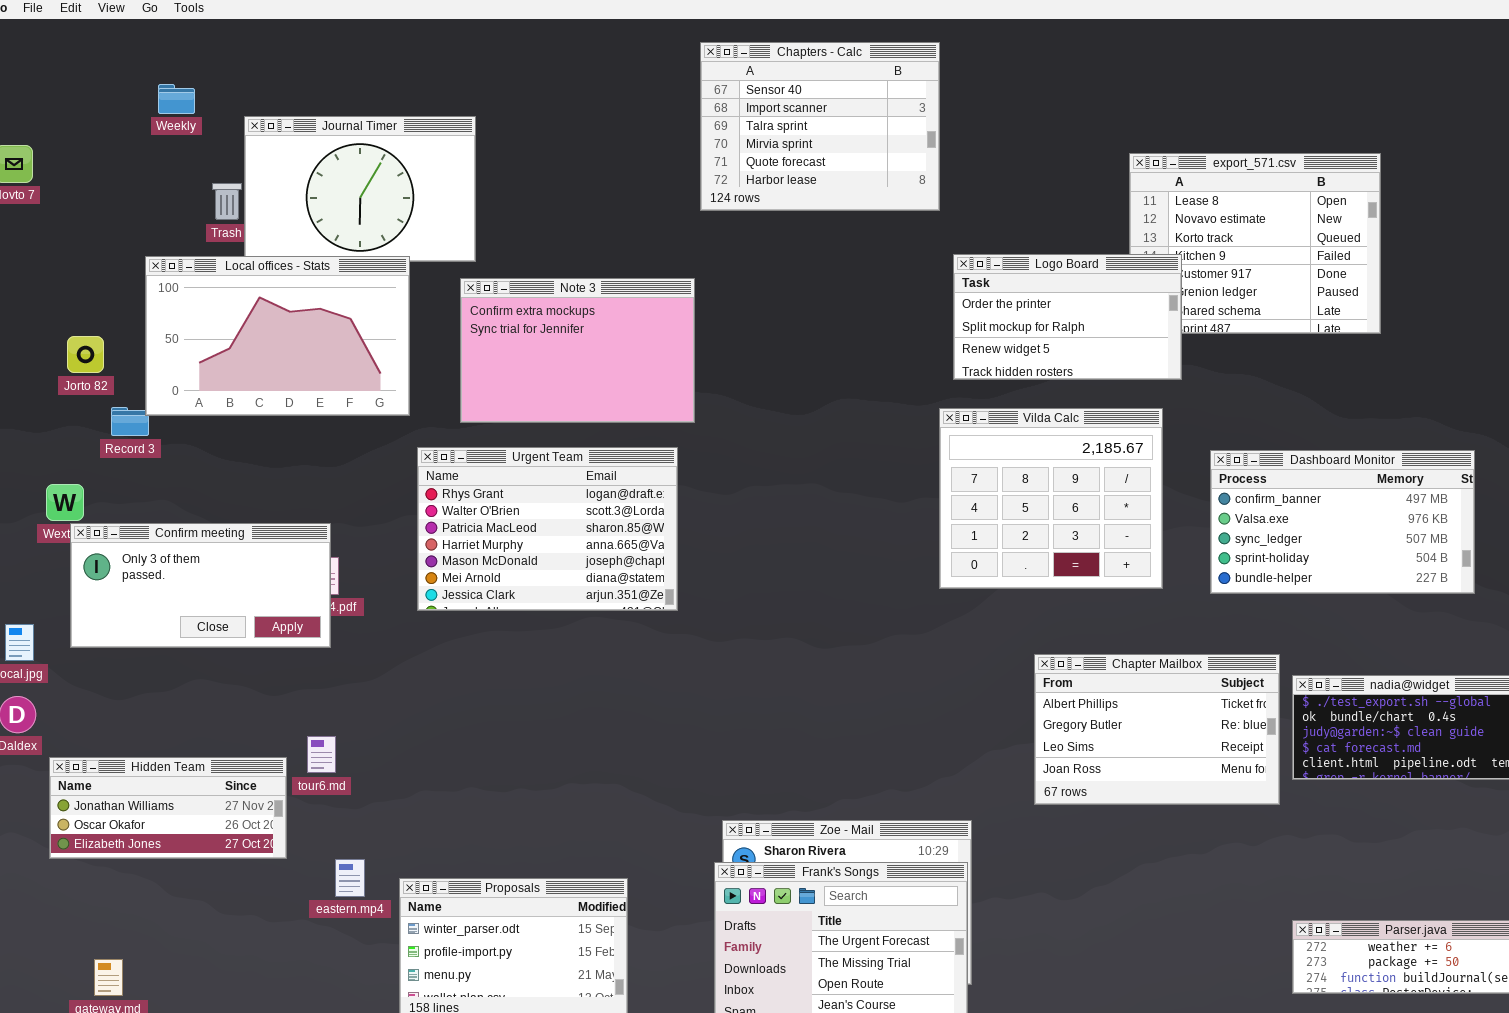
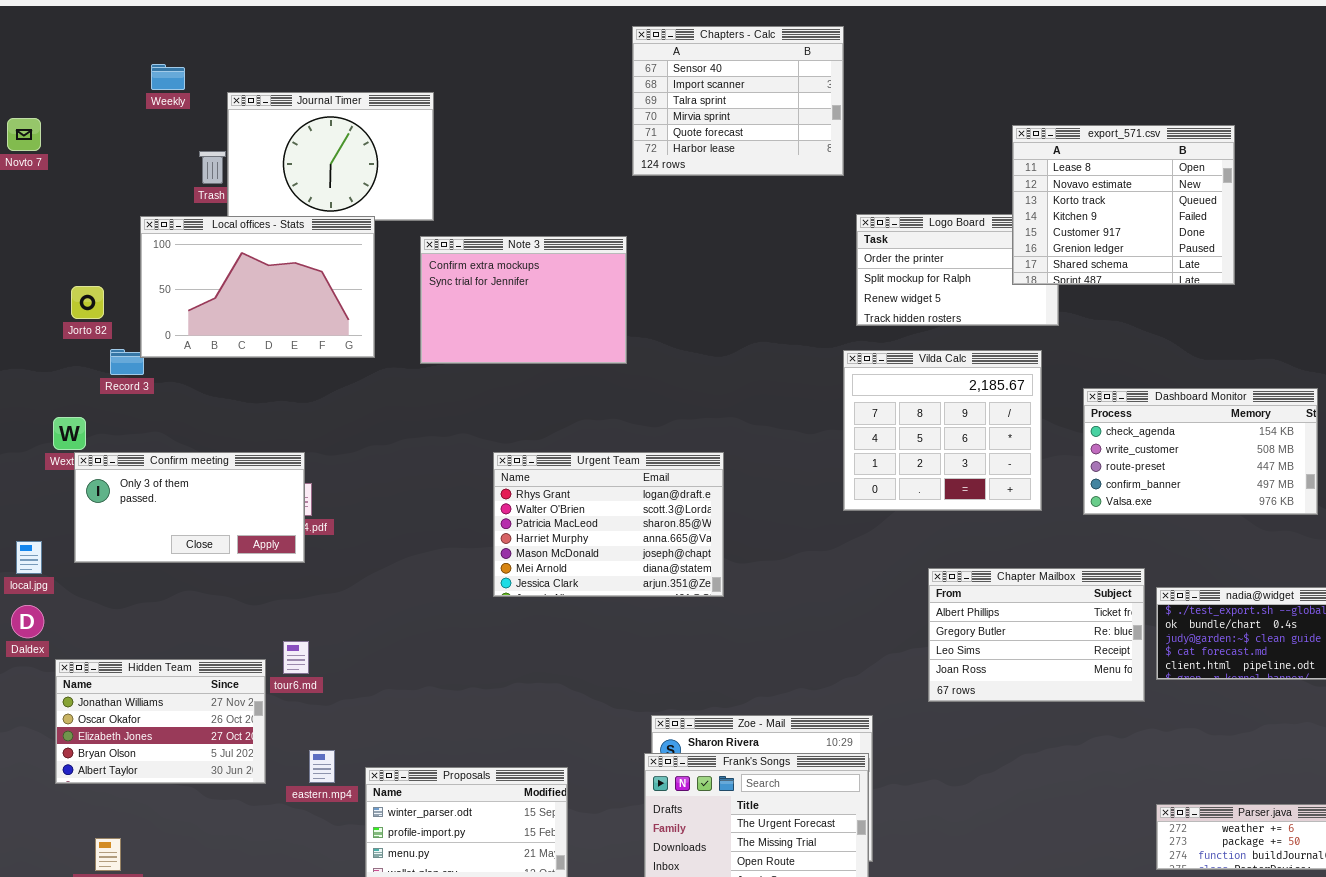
export_571.csv: [1129,153,1381,334] -> [1012,125,1235,285], raised
Urgent Team: [417,447,678,611] -> [493,452,724,597], moved
Dashboard Monitor: [1210,450,1475,594] -> [1083,388,1318,515], scrolled up 3 rows
Hidden Team: [49,757,287,859] -> [55,659,266,784], resized

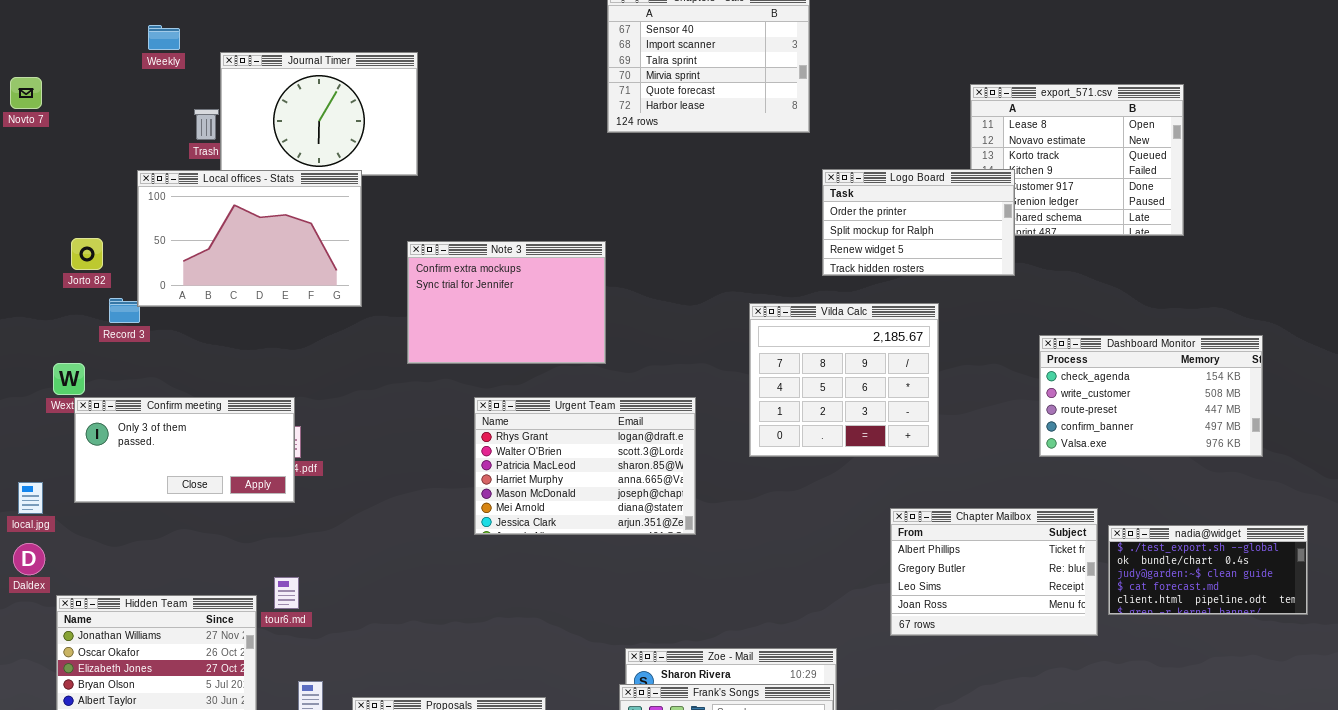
Logo Board: [856,214,1059,326] -> [822,169,1015,276], raised
Note 3: [420,236,627,364] -> [407,241,606,364], moved
Vilda Calc: [843,350,1042,511] -> [749,303,939,457], moved

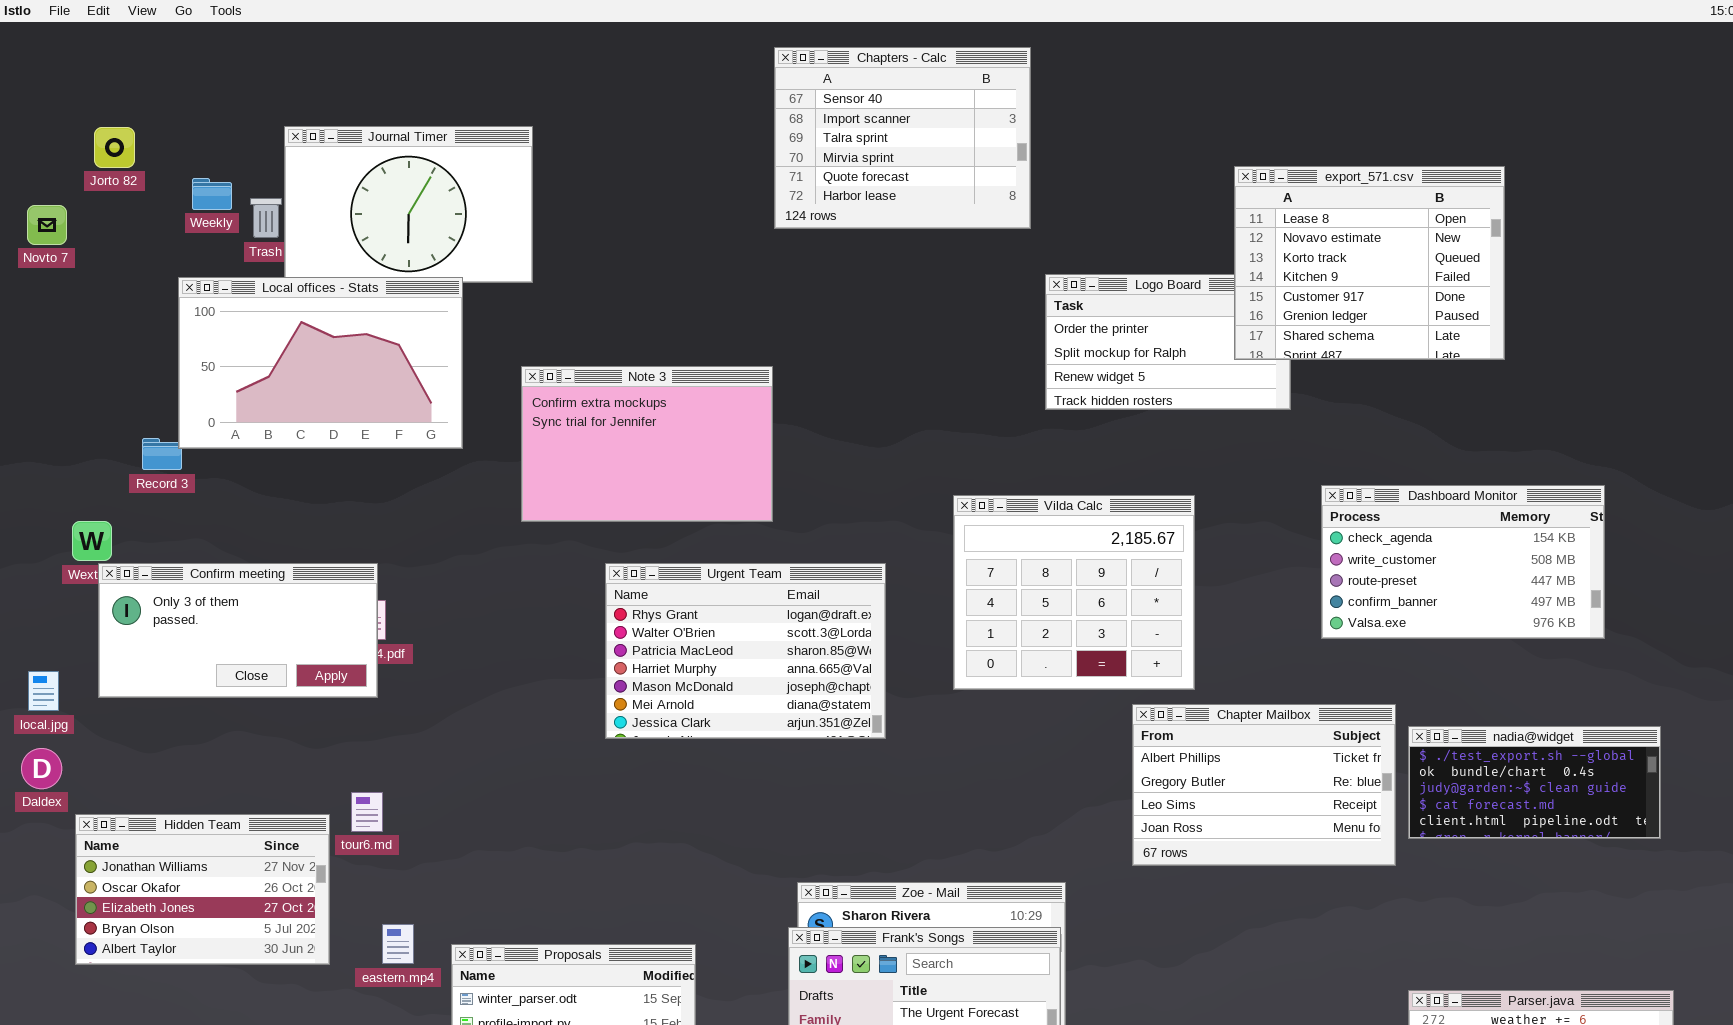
Weekly: [148,25,180,50] -> [192,178,232,210], moved
Novto 7: [10,77,42,109] -> [27,205,67,245], moved
export_571.csv: [970,84,1184,236] -> [1234,166,1505,360], raised
Jorto 82: [71,238,103,270] -> [94,127,135,168], moved
Vilda Calc: [749,303,939,457] -> [953,495,1195,690], moved

